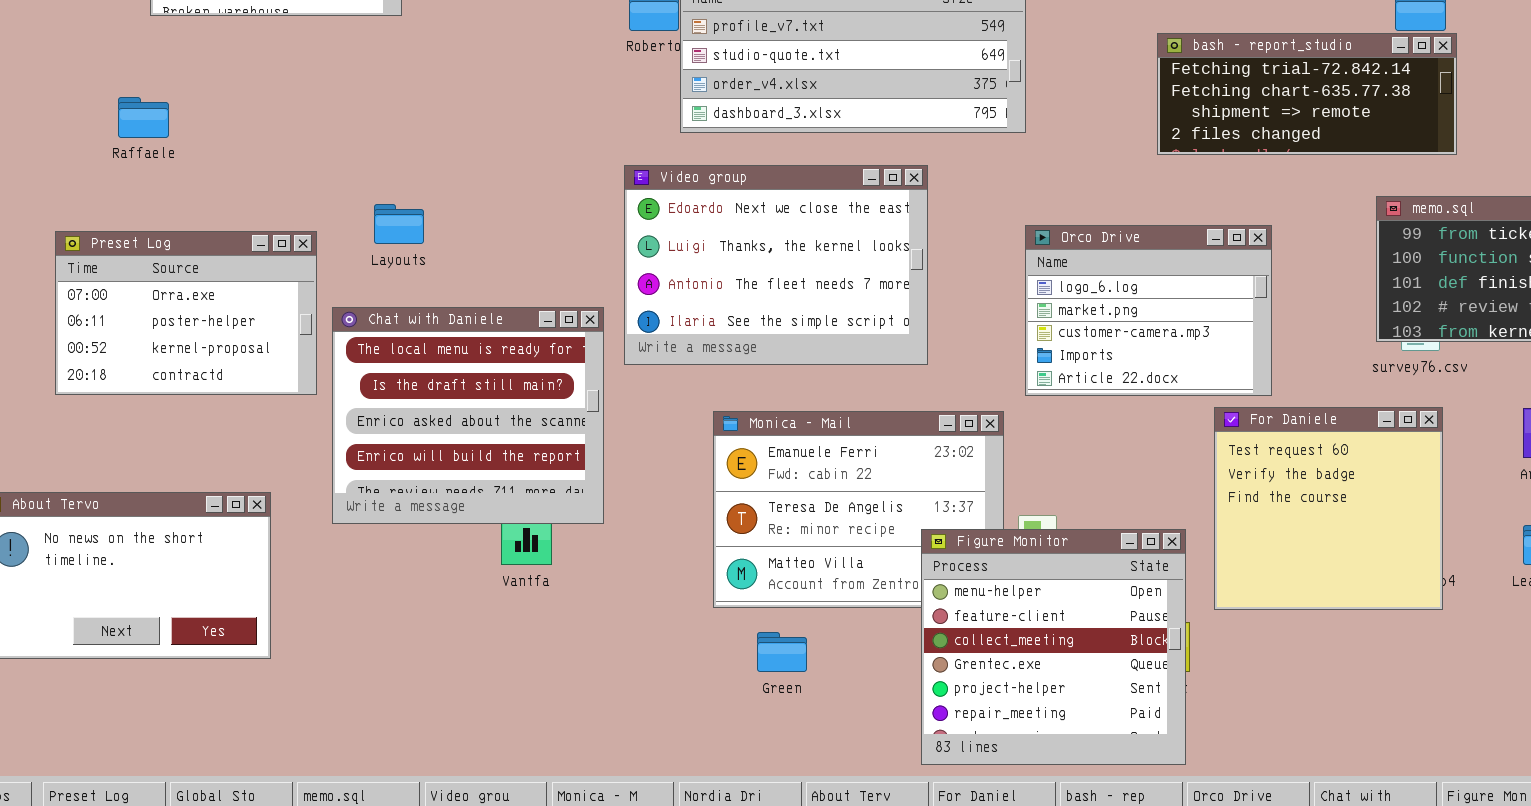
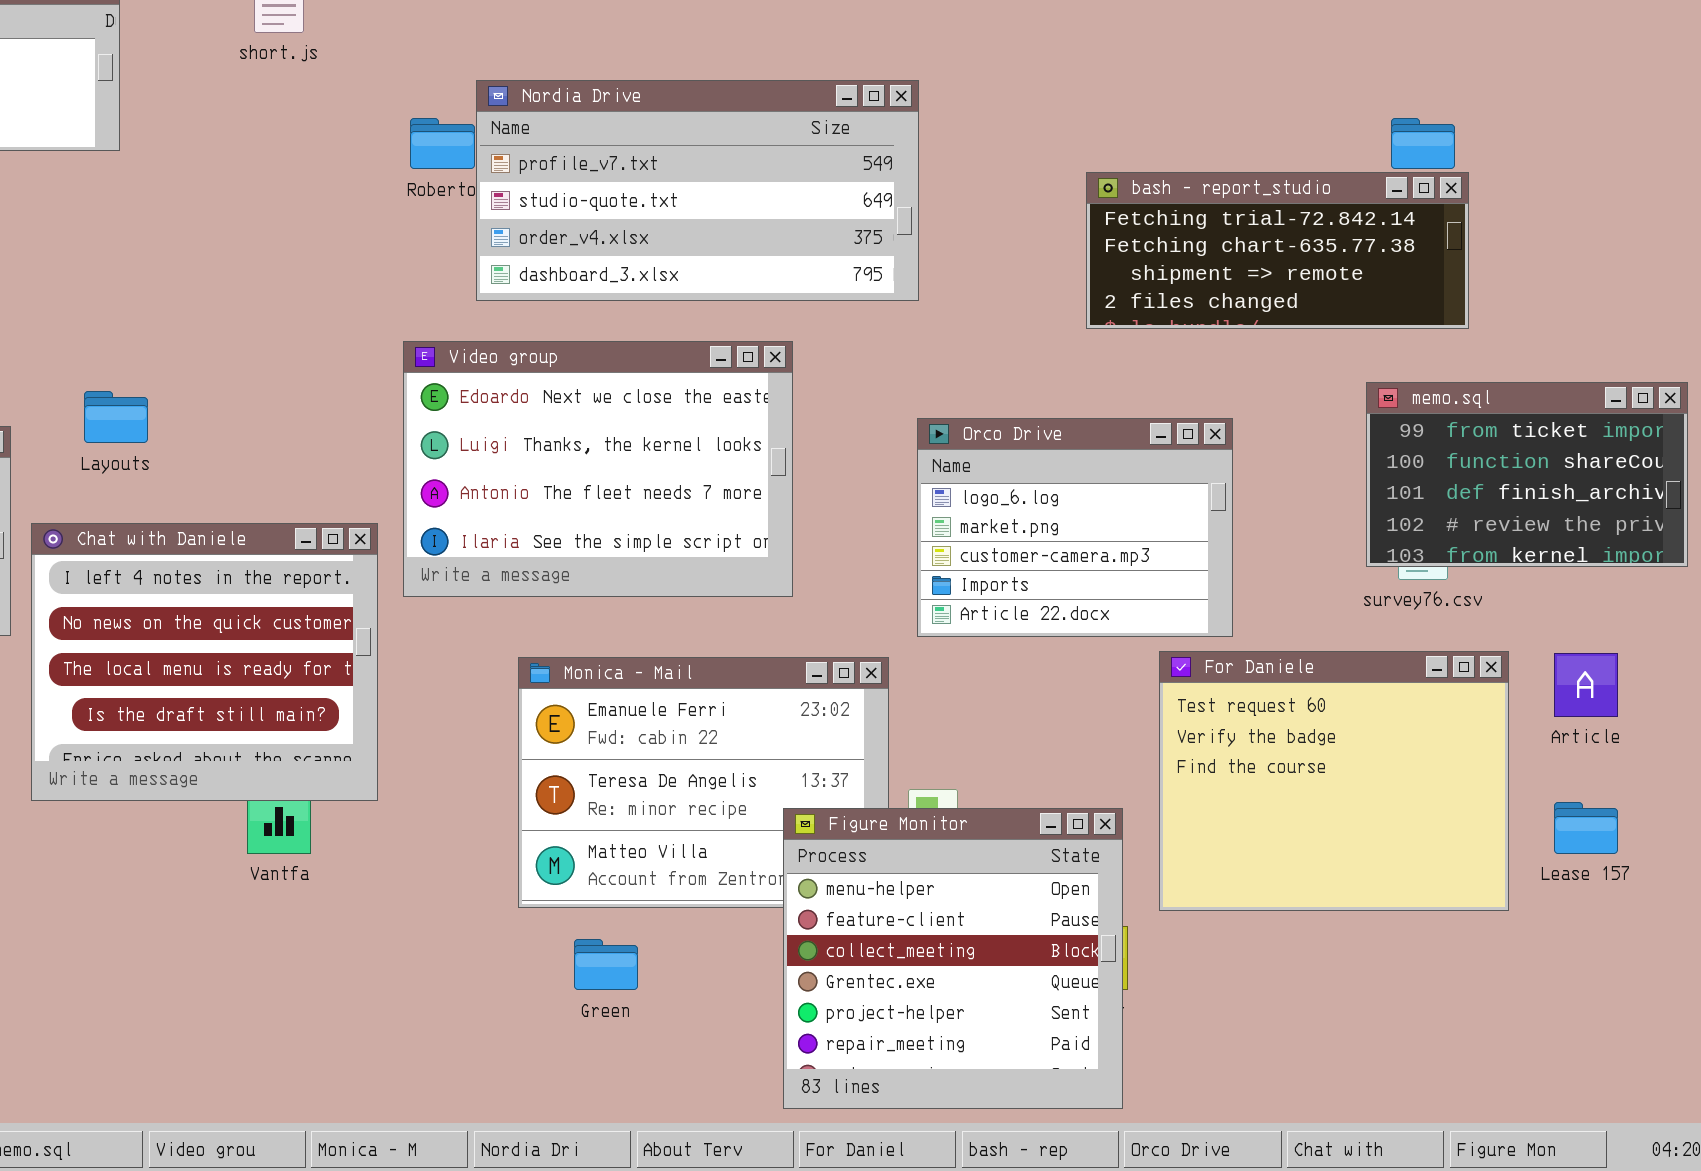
Chat with Daniele: [332,307,604,524] -> [31,523,378,801], scrolled up 2 rows
For Daniele: [1214,407,1443,610] -> [1159,651,1509,911], resized

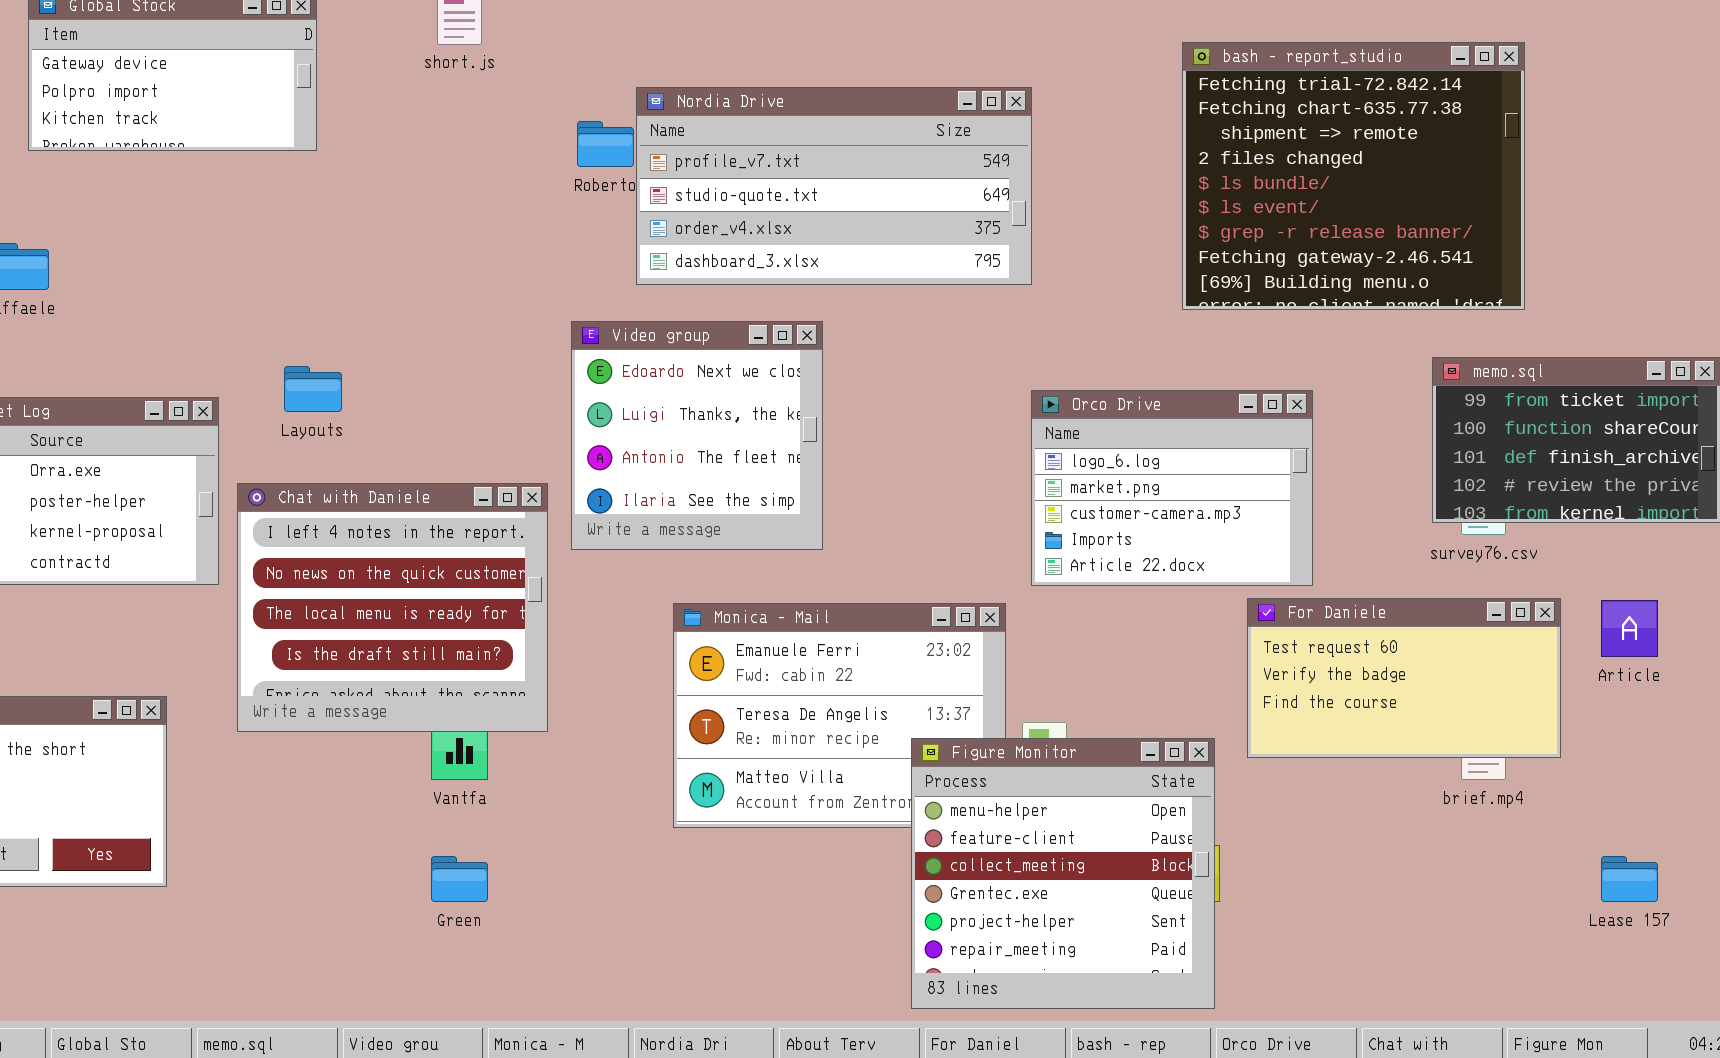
bash - report_studio: [1086,172,1469,329] -> [1182,42,1525,310], resized
Video group: [403,341,793,597] -> [571,321,823,550], resized
For Daniele: [1159,651,1509,911] -> [1247,598,1561,758], resized
Lease 157: [1554,802,1618,854] -> [1601,856,1658,902], moved
Green: [574,939,638,990] -> [431,856,488,902], moved

